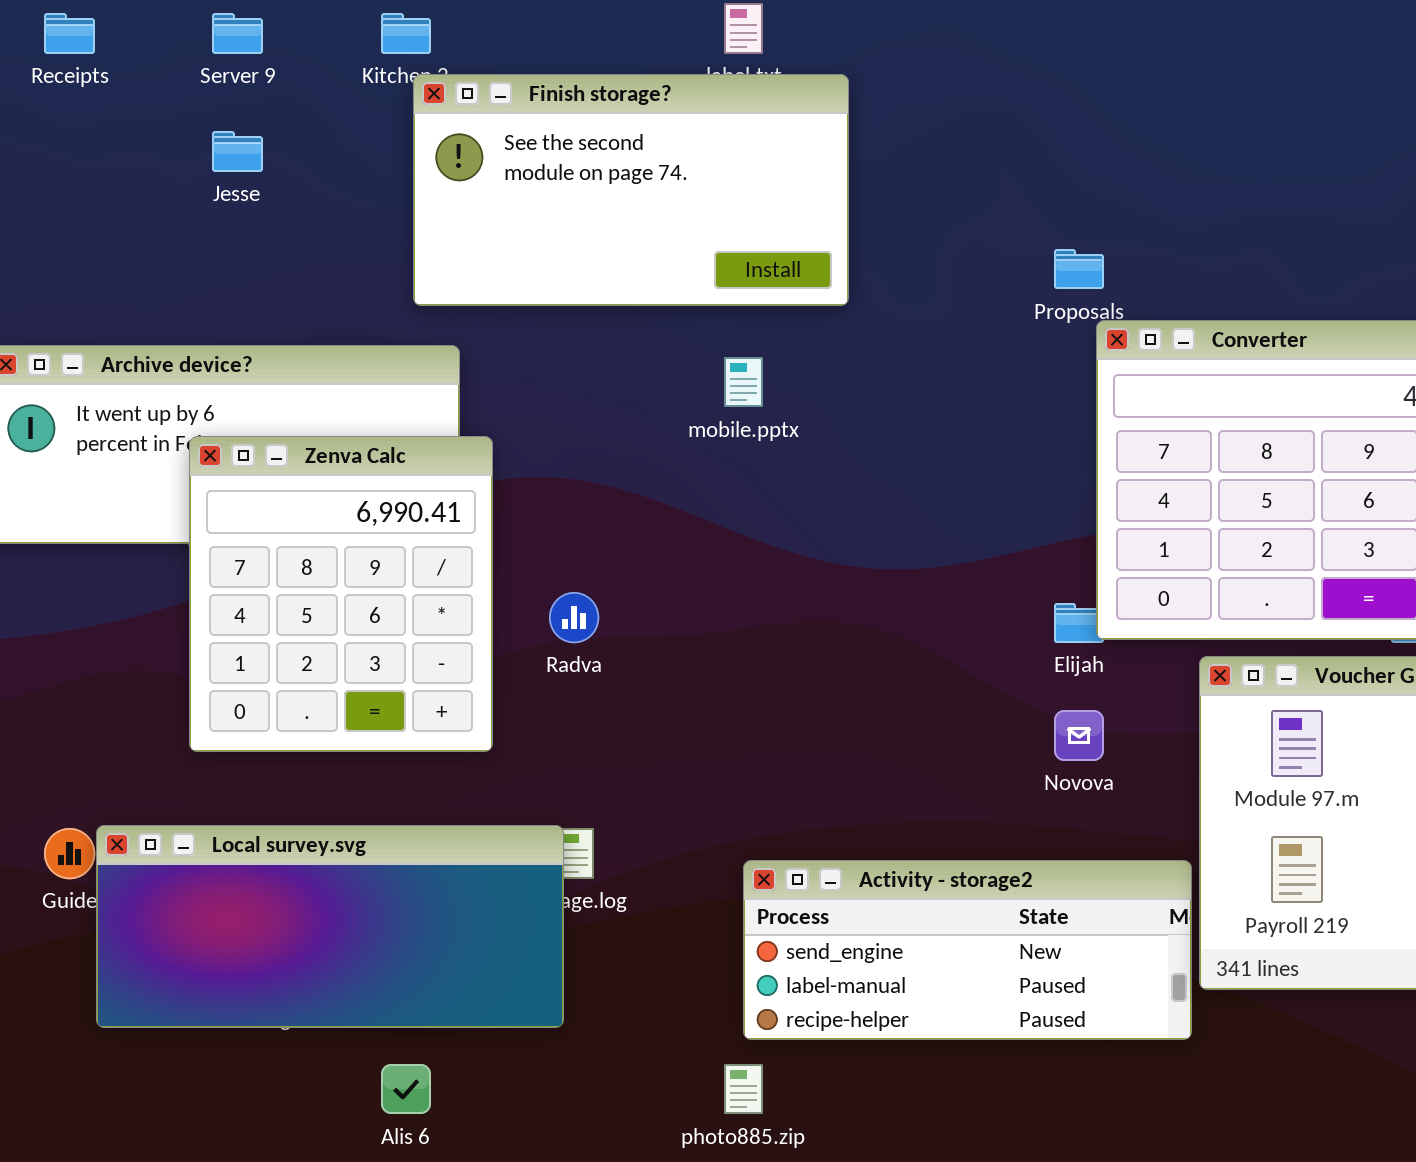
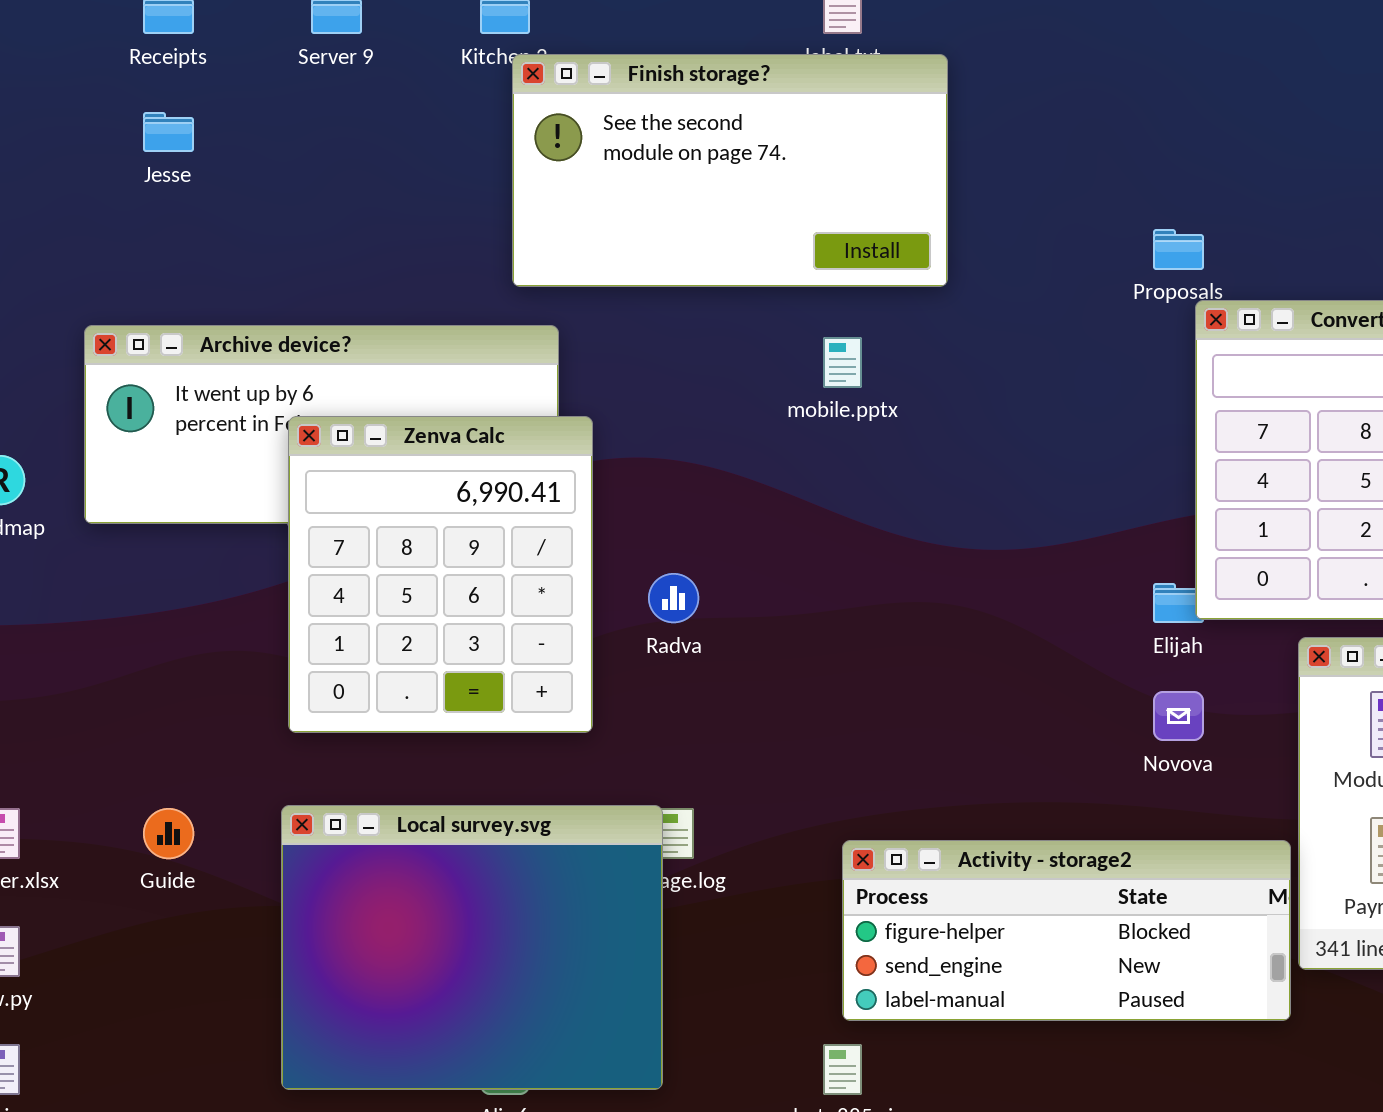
Jesse: [212,131,263,172] -> [143,112,194,152], moved
Local survey.svg: [96,825,564,1028] -> [281,805,663,1090], resized
Activity - storage2: [743,860,1192,1040] -> [842,840,1291,1021], scrolled up 1 row

